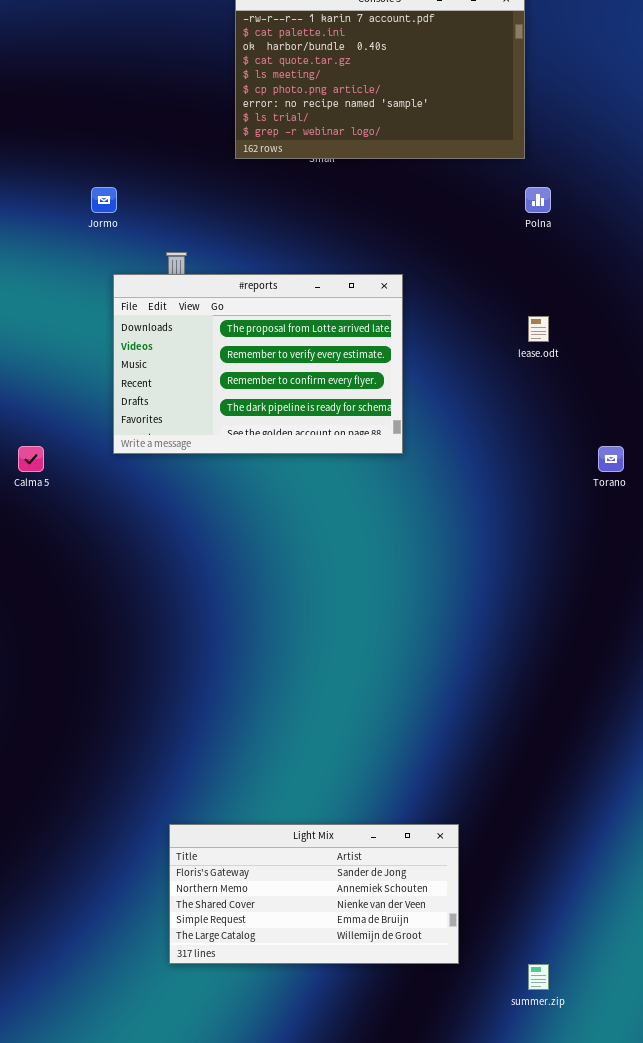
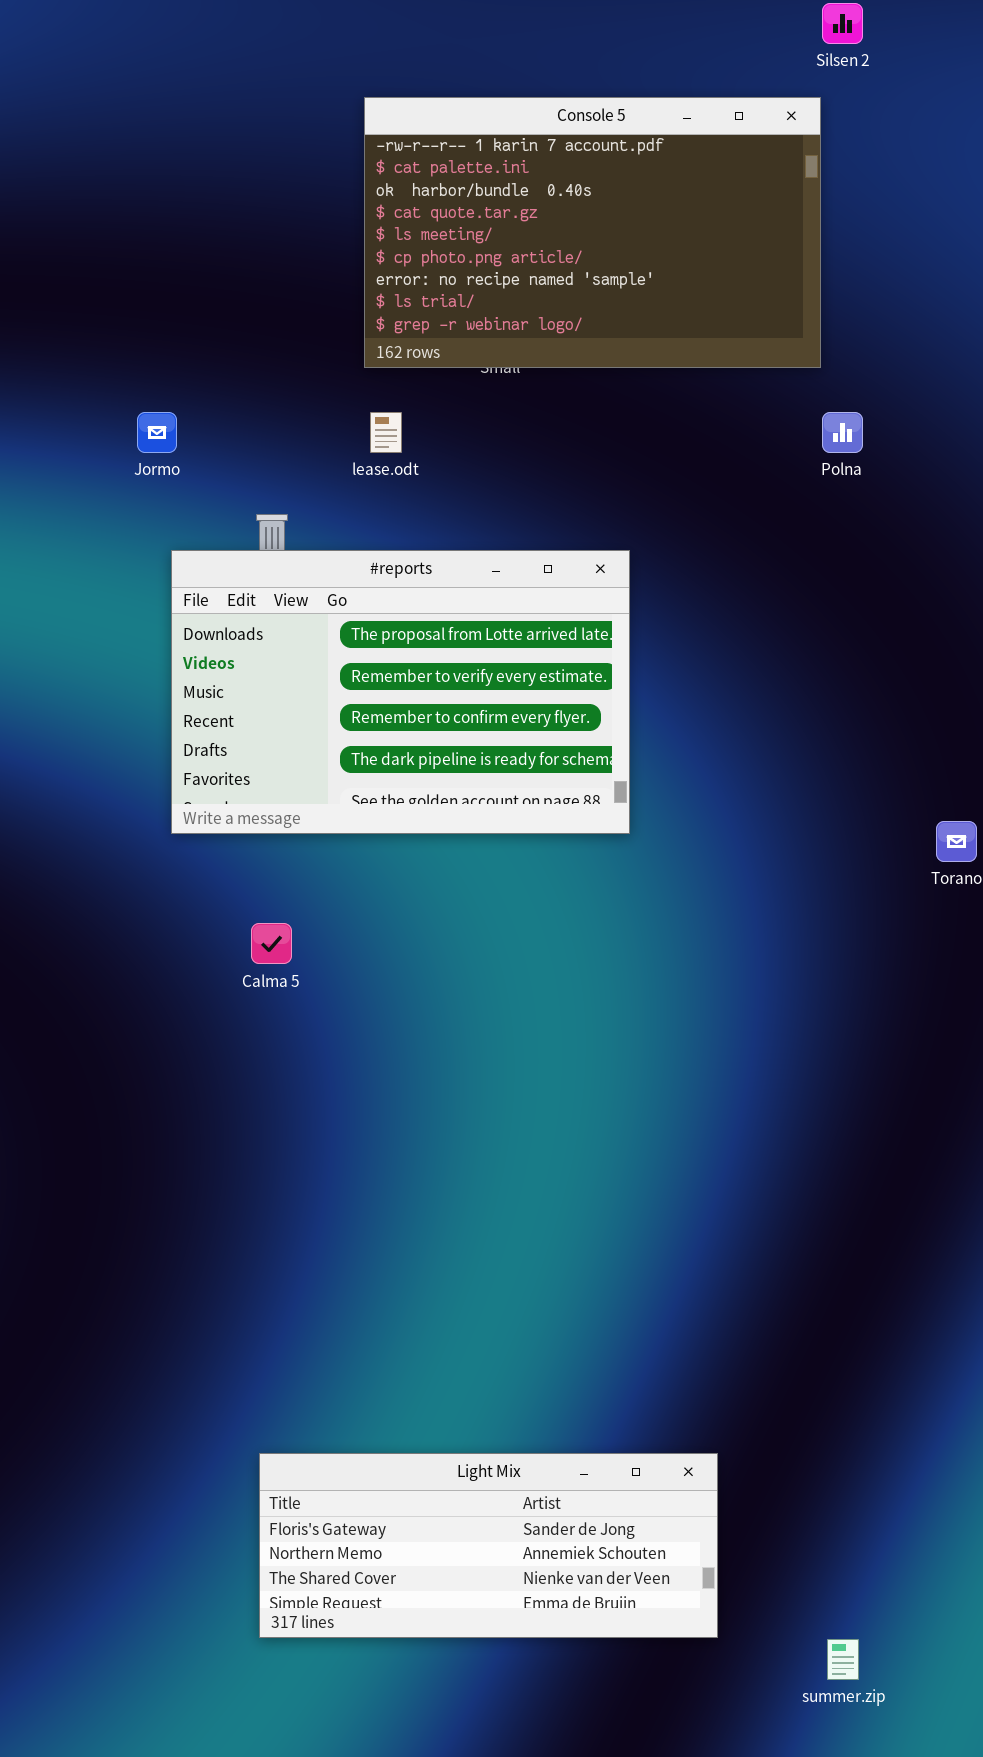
lease.odt: [528,316,549,342] -> [370,412,402,453], moved
Calma 5: [18,446,44,472] -> [251,923,292,964], moved
Light Mix: [169,824,459,964] -> [259,1453,718,1638], resized

